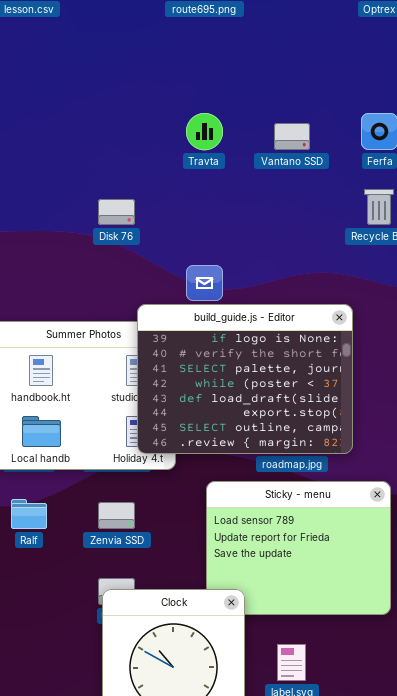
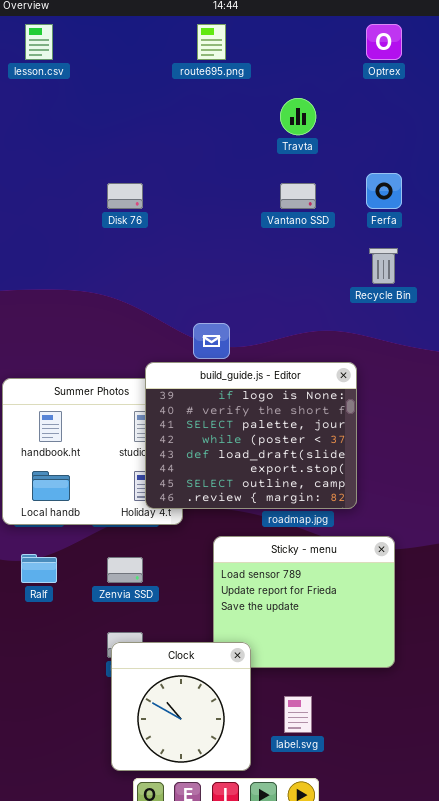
Travta: [186,113,223,150] -> [280,98,316,135], moved
Disk 76: [98,199,135,225] -> [107,183,143,209], moved

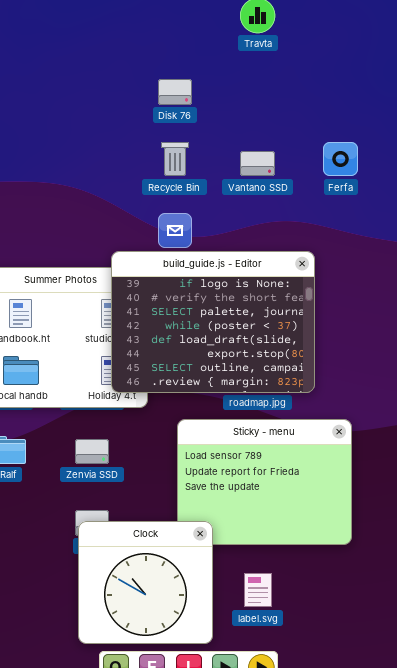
Ferfa: [366,173,402,209] -> [323,142,358,176], moved
Disk 76: [107,183,143,209] -> [158,79,192,105], moved
Vantano SSD: [280,183,316,209] -> [240,151,275,176], moved
Recycle Bin: [369,248,398,284] -> [161,142,189,176], moved

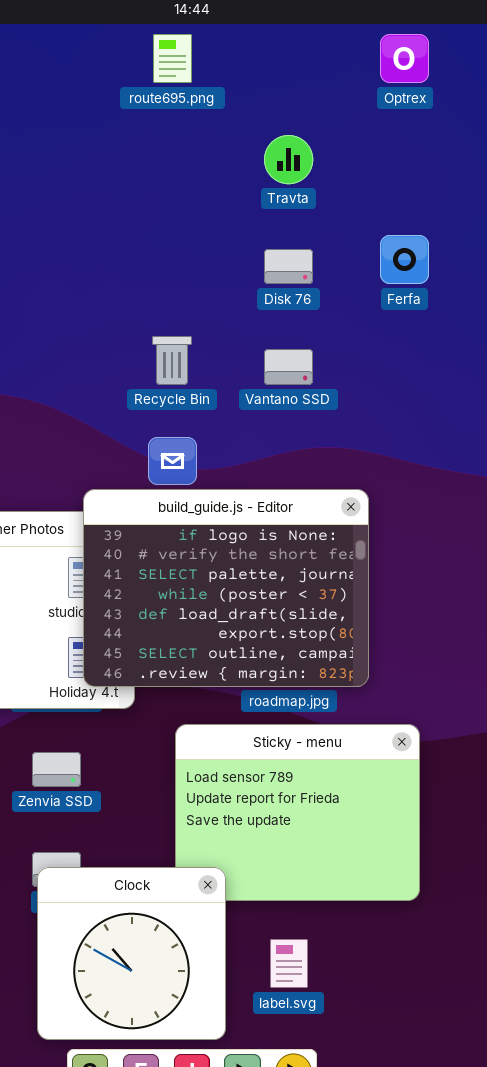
Disk 76: [158,79,192,105] -> [264,249,313,284], moved
Ferfa: [323,142,358,176] -> [380,235,429,284], moved

